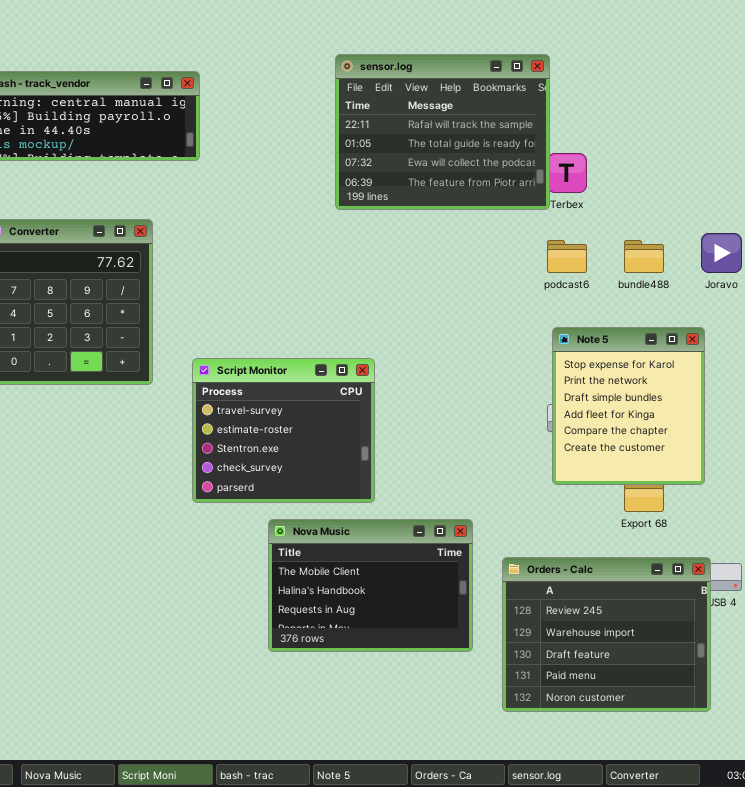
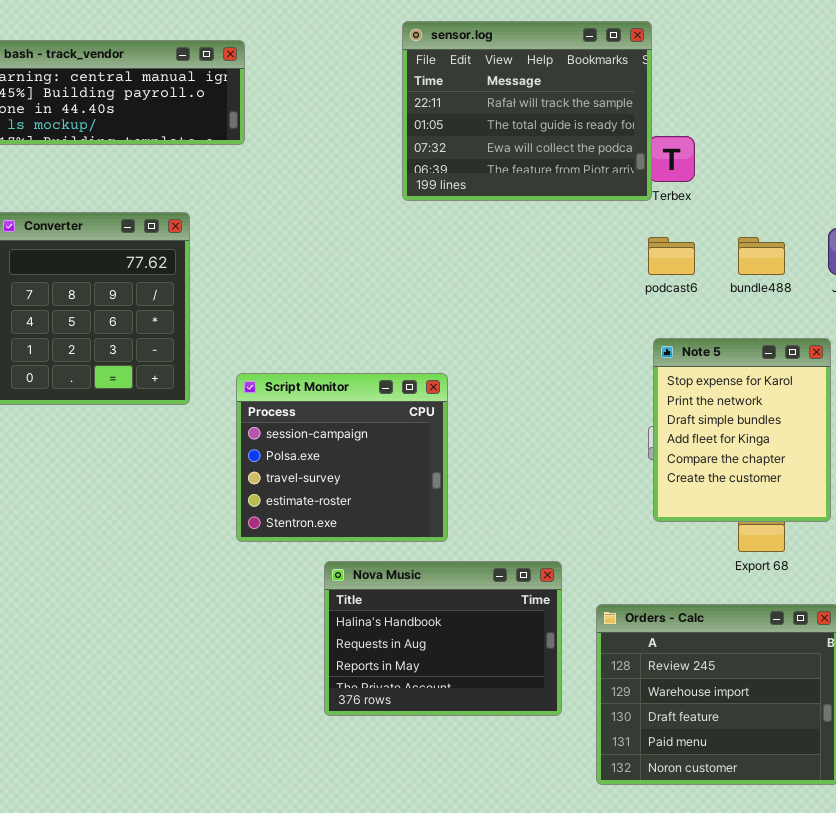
Script Monitor: [192,358,375,503] -> [236,373,448,542], scrolled up 2 rows
Nova Music: [268,519,473,652] -> [324,561,562,716], scrolled down 1 row

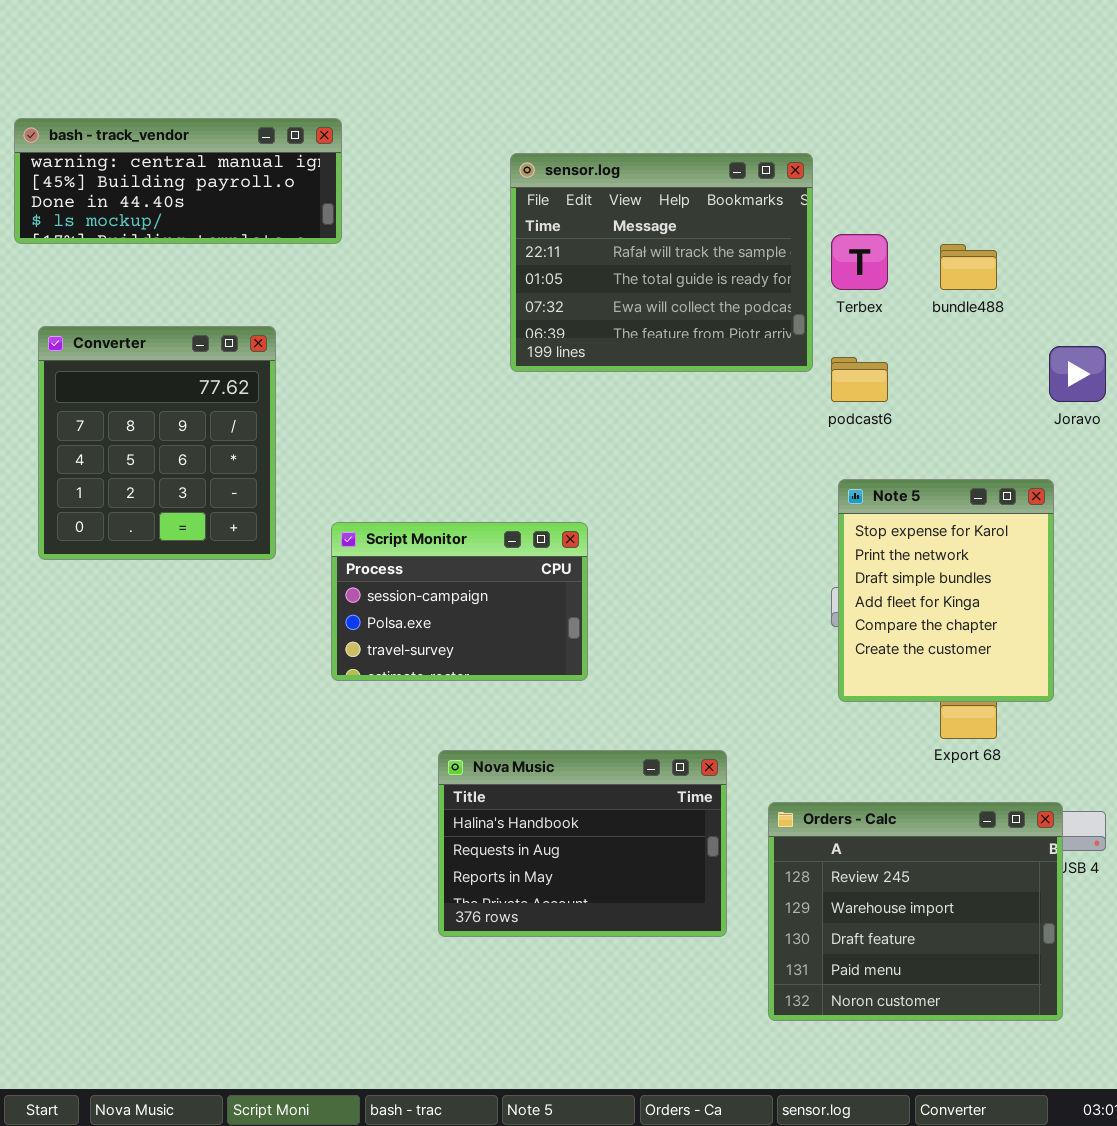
sensor.log: [402,21,652,201] -> [510,153,813,372], moved
bundle488: [738,237,785,275] -> [940,244,997,290], moved
Script Monitor: [236,373,448,542] -> [331,522,588,681], resized

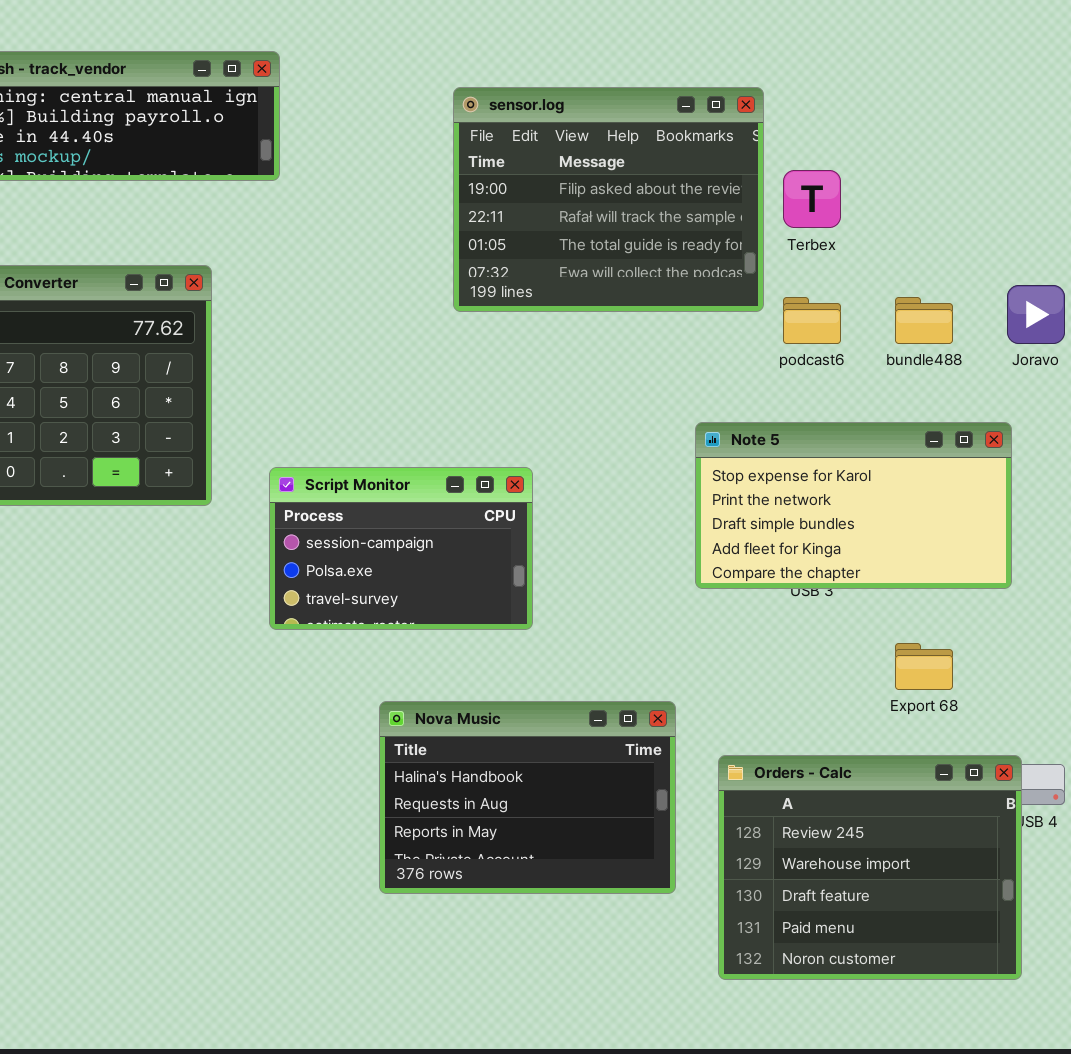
sensor.log: [510,153,813,372] -> [453,87,764,312], scrolled up 1 row
bundle488: [940,244,997,290] -> [895,297,953,344], moved
Note 5: [838,479,1054,702] -> [695,422,1012,589], resized

